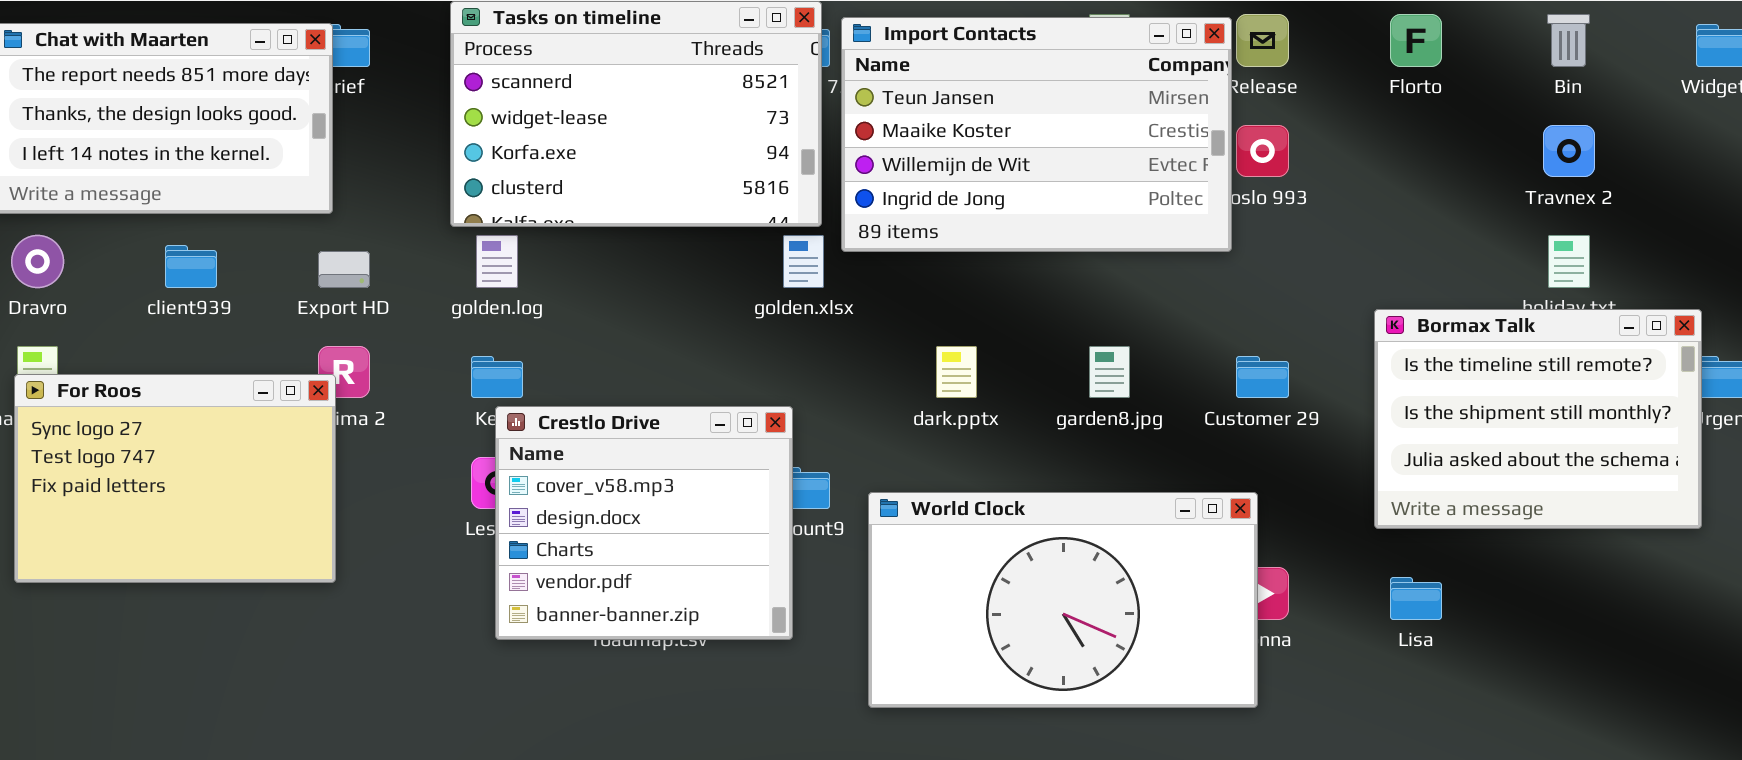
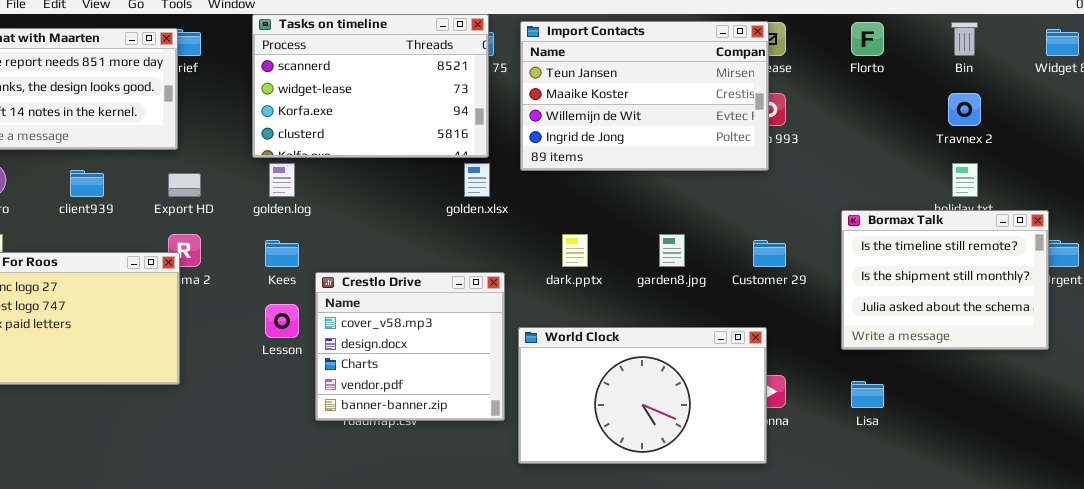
Import Contacts: [841,17,1232,252] -> [520,21,769,171], moved
Crestlo Drive: [495,406,793,640] -> [315,272,505,421], moved

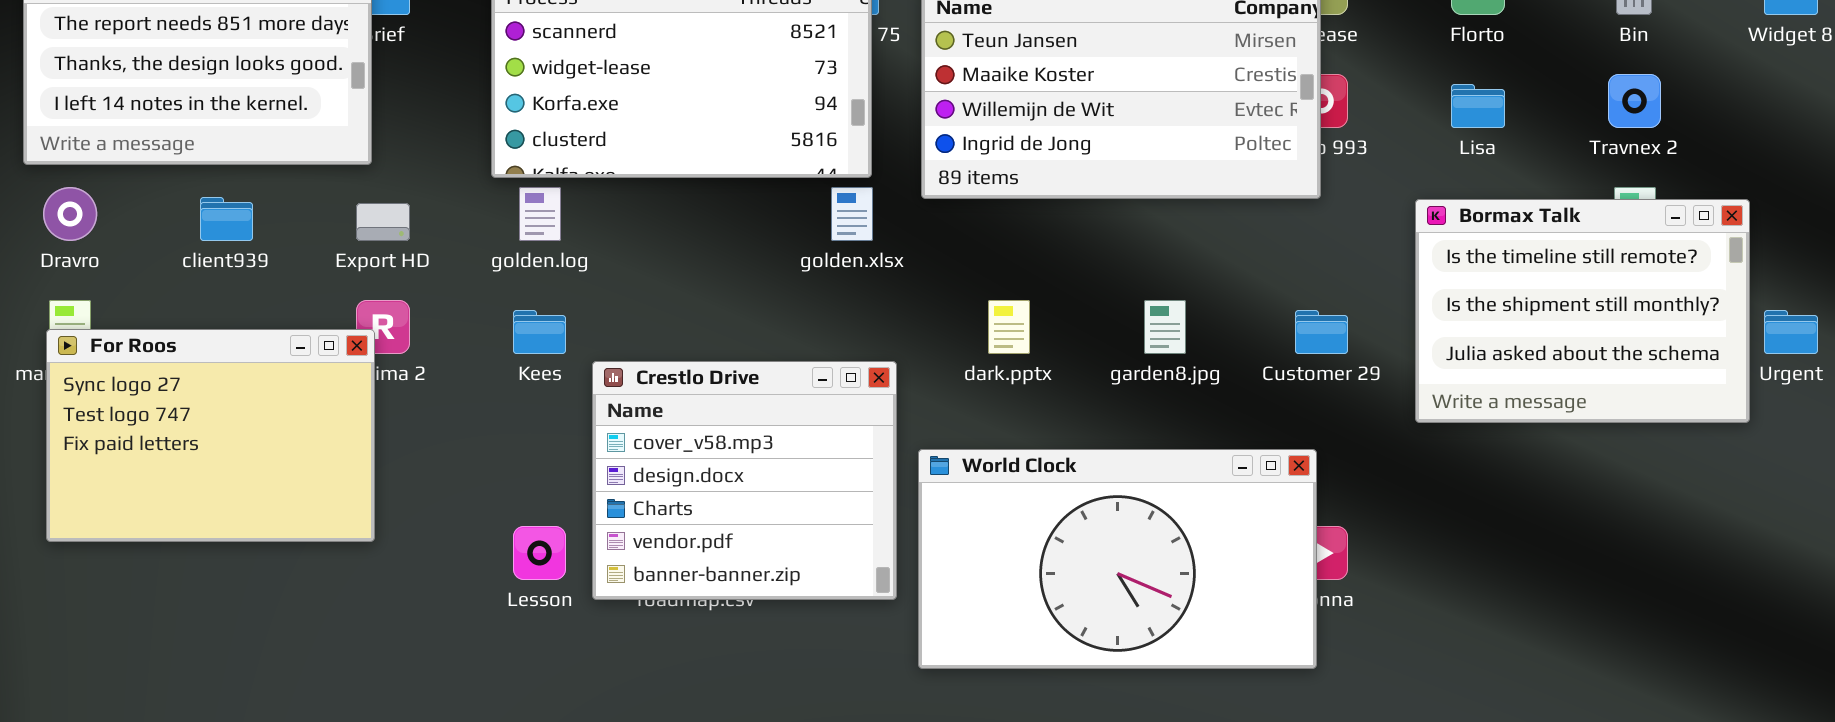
Bormax Talk: [841,210,1049,350] -> [1415,199,1750,423], moved
Lesson: [265,304,299,338] -> [513,526,566,580], moved
Lisa: [851,381,884,408] -> [1451,84,1505,128], moved

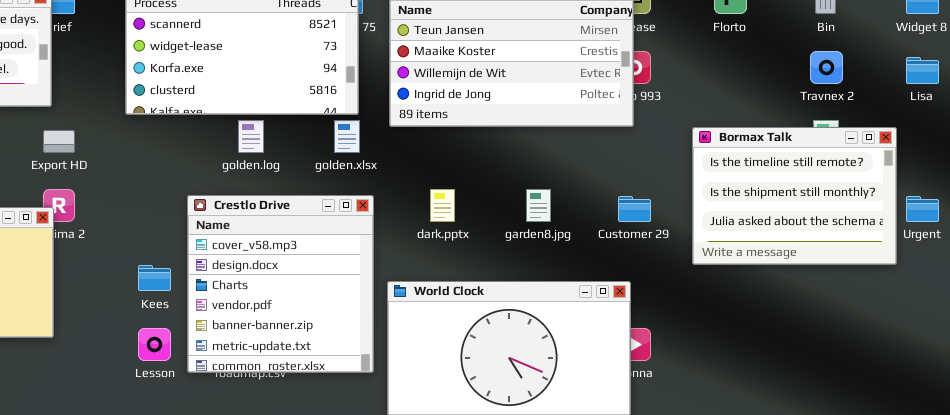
Lisa: [1451,84,1505,128] -> [906,57,939,84], moved
golden.log: [519,187,561,241] -> [238,120,264,153], moved
Kees: [513,310,566,354] -> [138,265,171,291], moved
Crestlo Drive: [592,361,897,600] -> [187,195,374,373], resized

